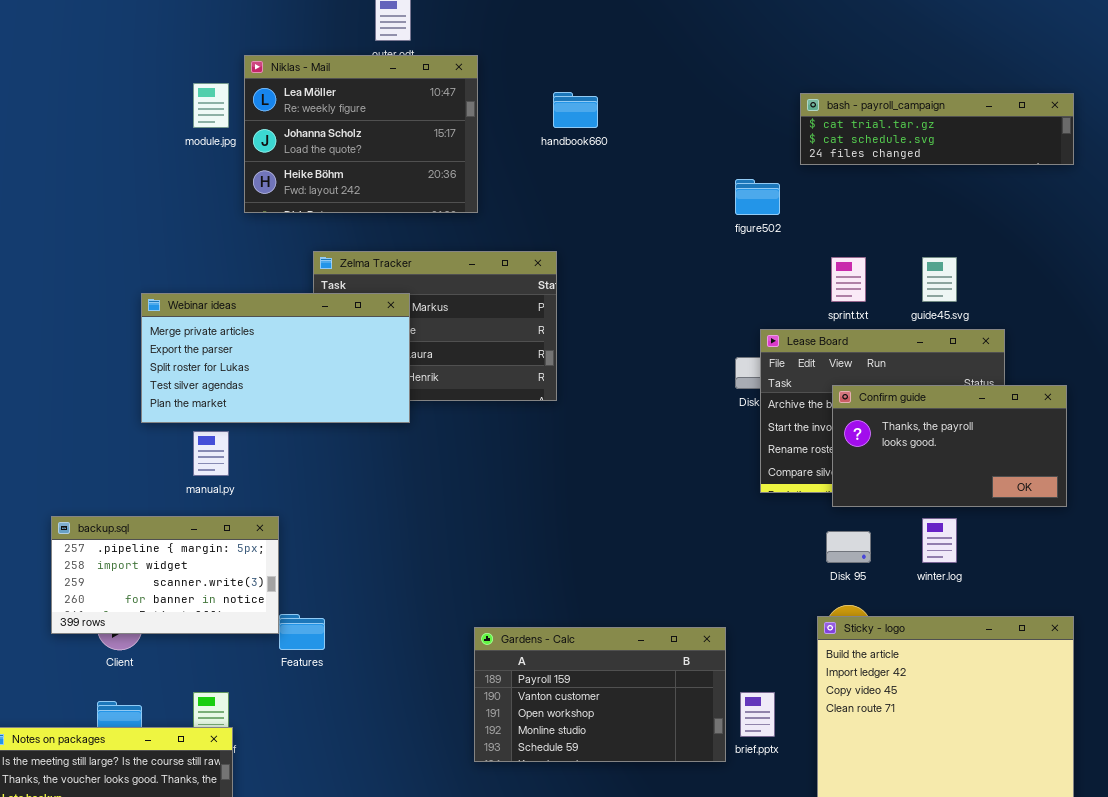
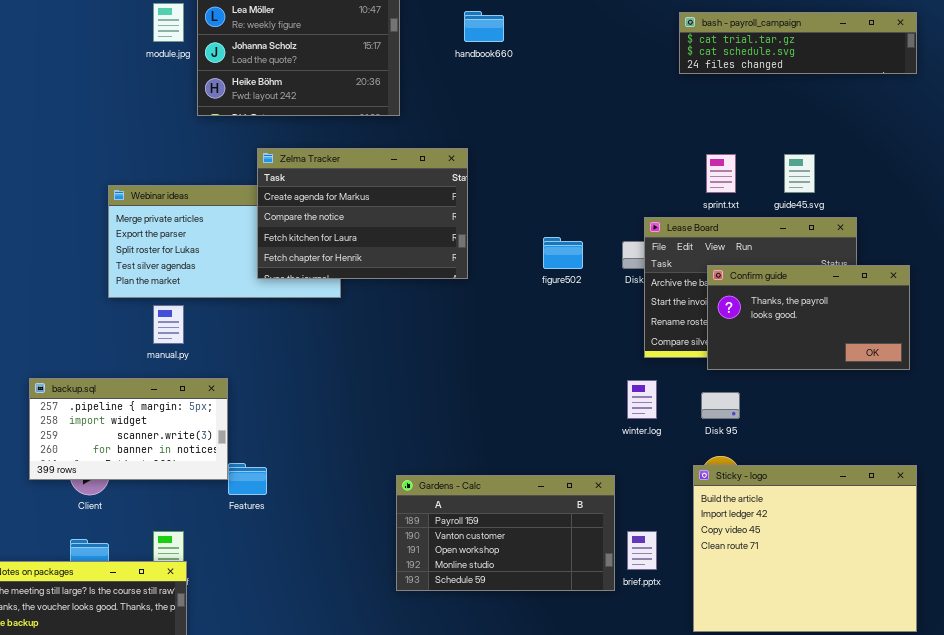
figure502: [735,179,780,215] -> [543,237,583,269], moved
Zelma Tracker: [313,251,557,401] -> [257,148,468,279], raised
winter.log: [922,518,957,563] -> [627,380,657,419], moved

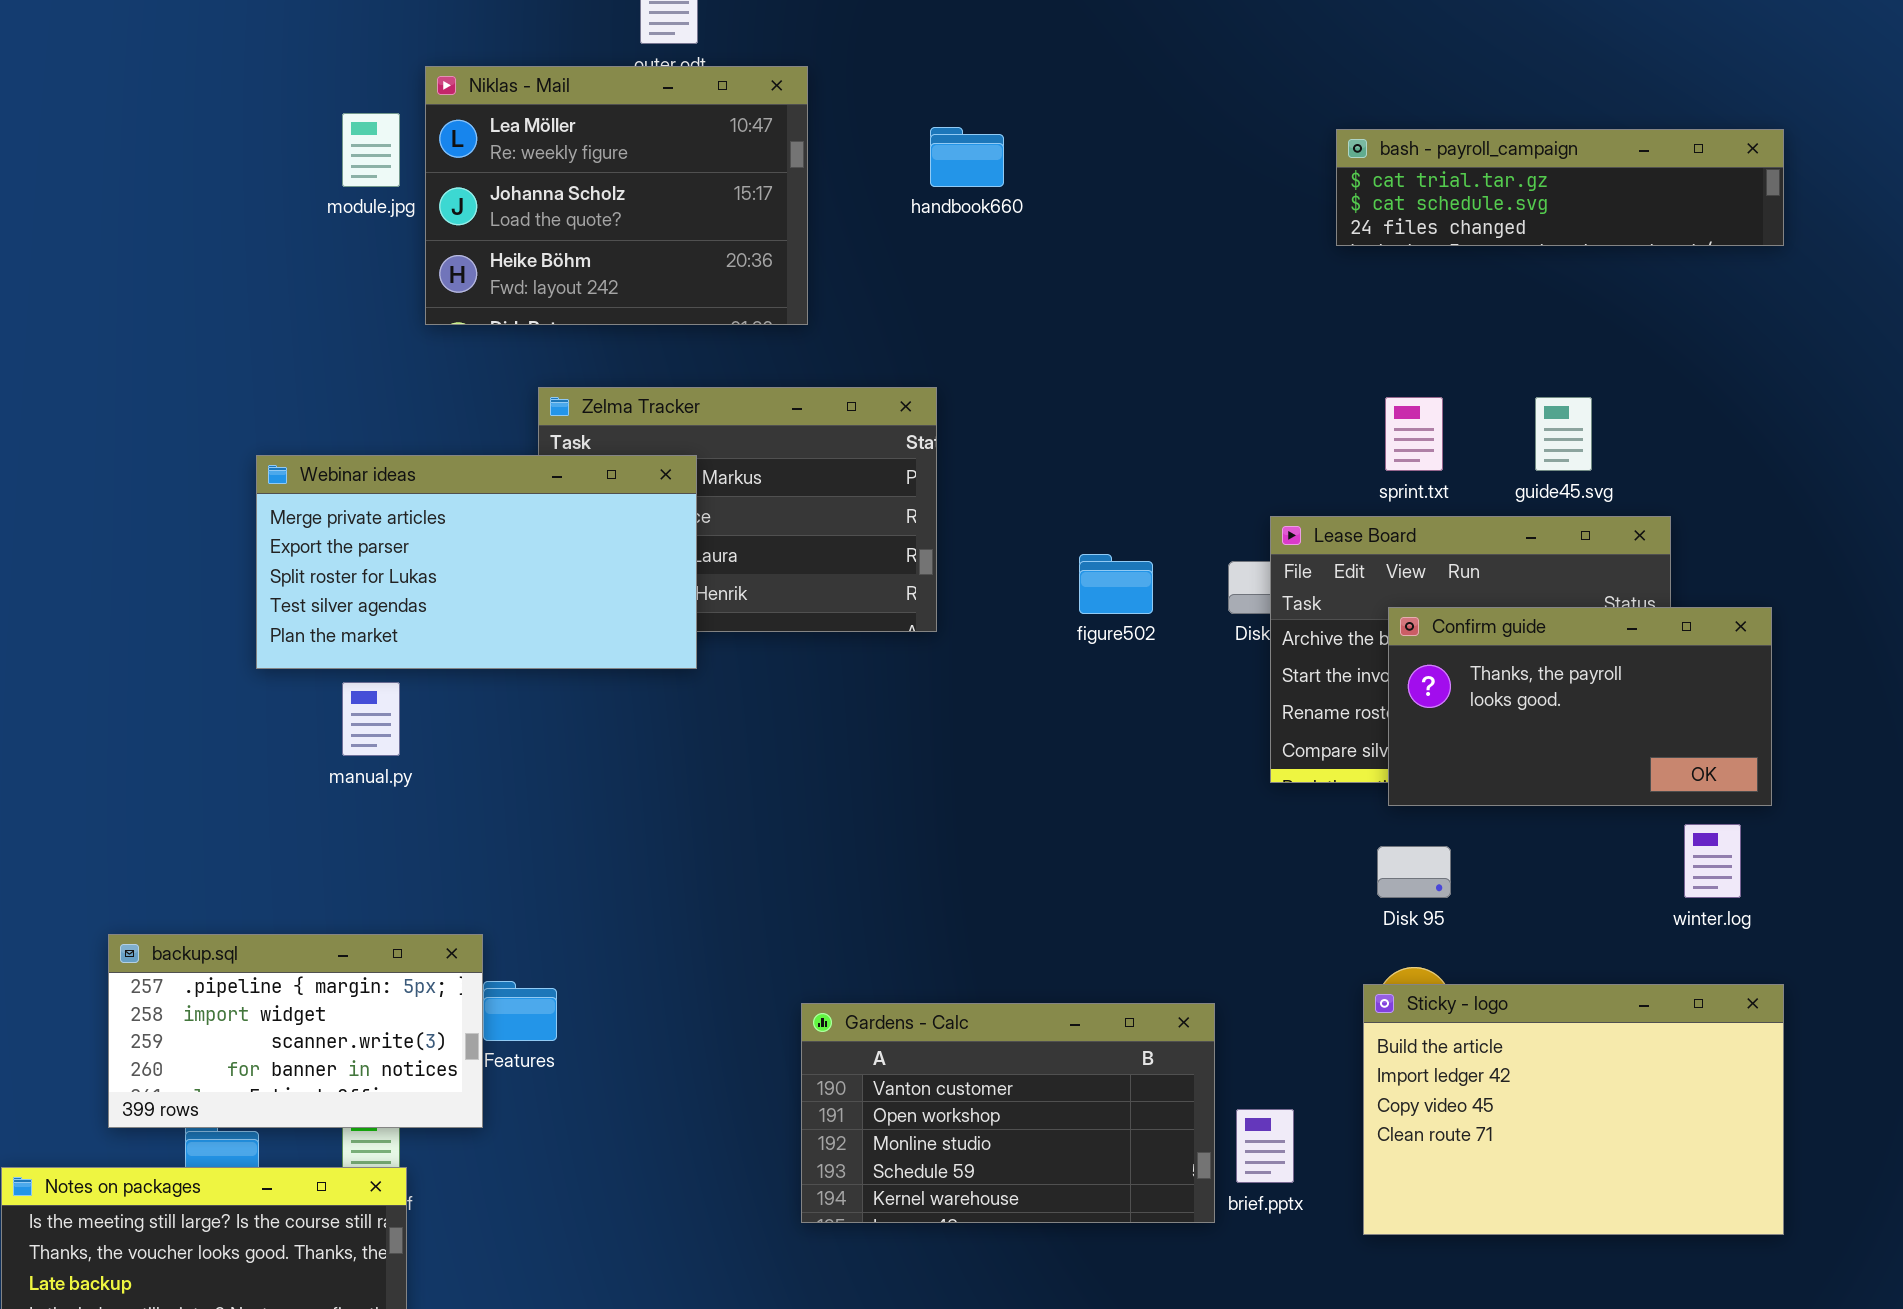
Webinar ideas: [108,185,341,298] -> [256,455,697,669], raised
backup.sql: [29,378,228,480] -> [108,934,483,1128], moved
winter.log: [627,380,657,419] -> [1684,824,1741,898], moved
Sticky - logo: [693,465,917,632] -> [1363,984,1784,1235], resized
Gardens - Calc: [396,475,615,591] -> [801,1003,1215,1223], scrolled down 1 row

